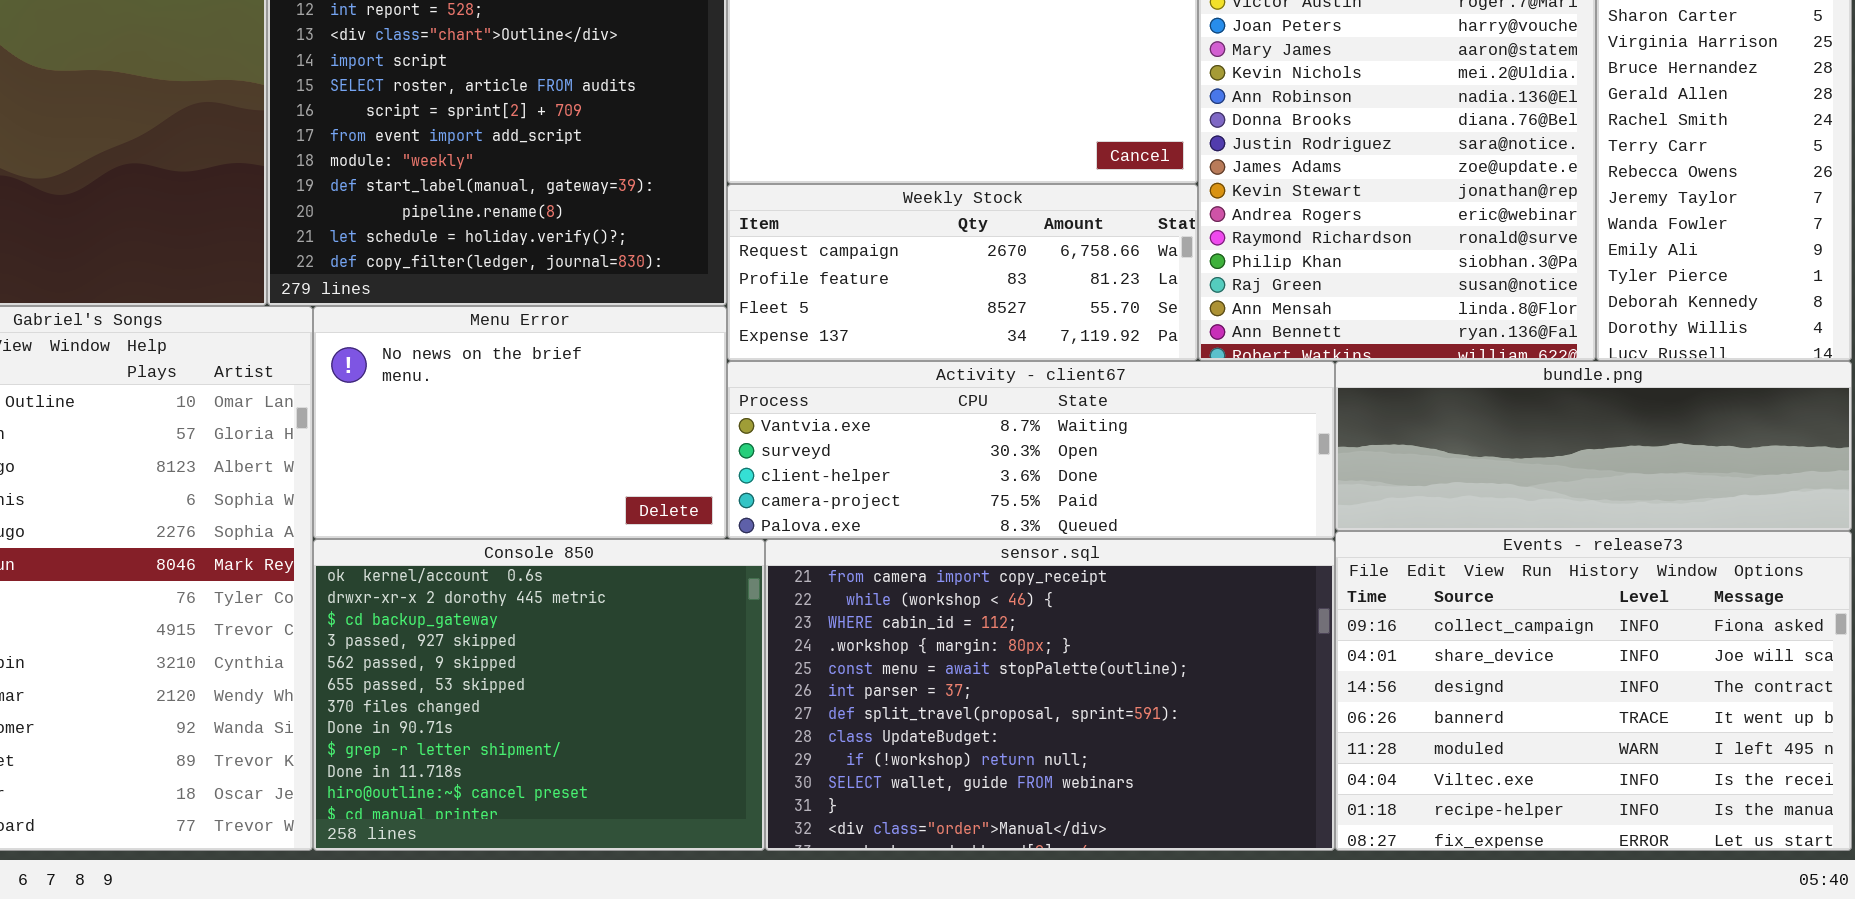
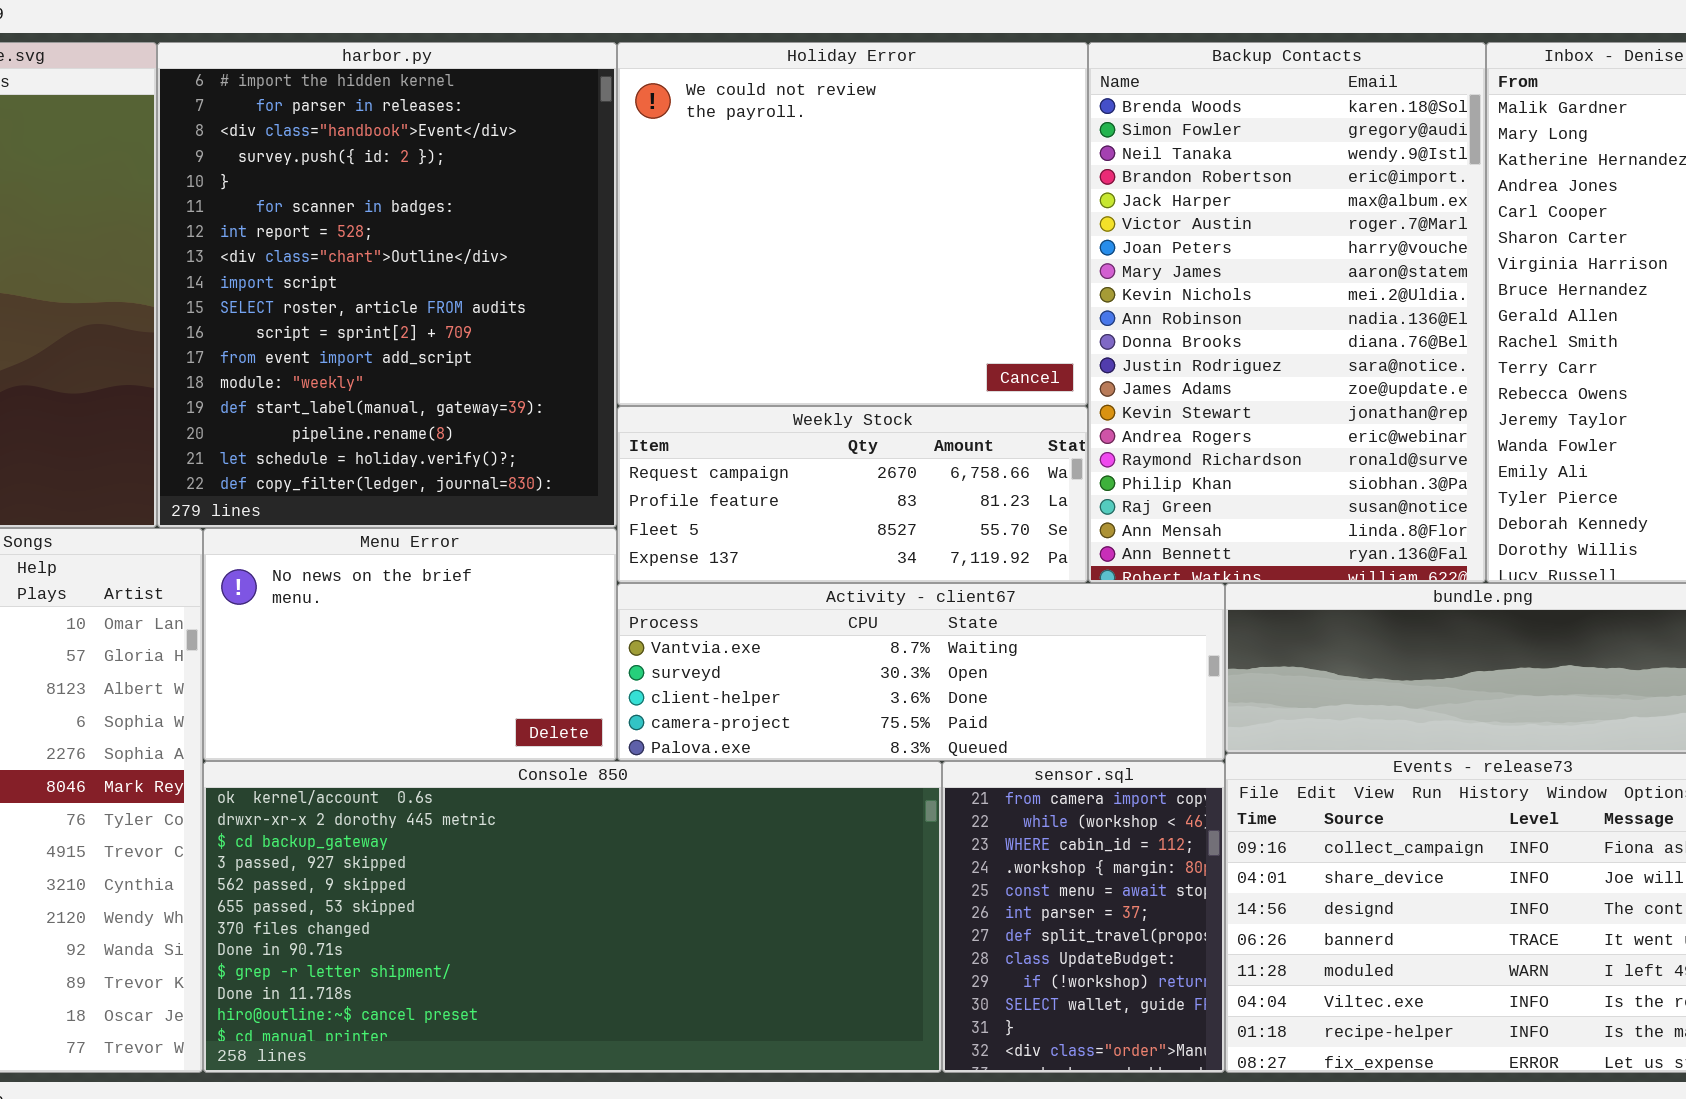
Console 850: [313,539,765,851] -> [203,761,942,1073], resized
sensor.sql: [765,539,1335,851] -> [942,761,1225,1073], resized

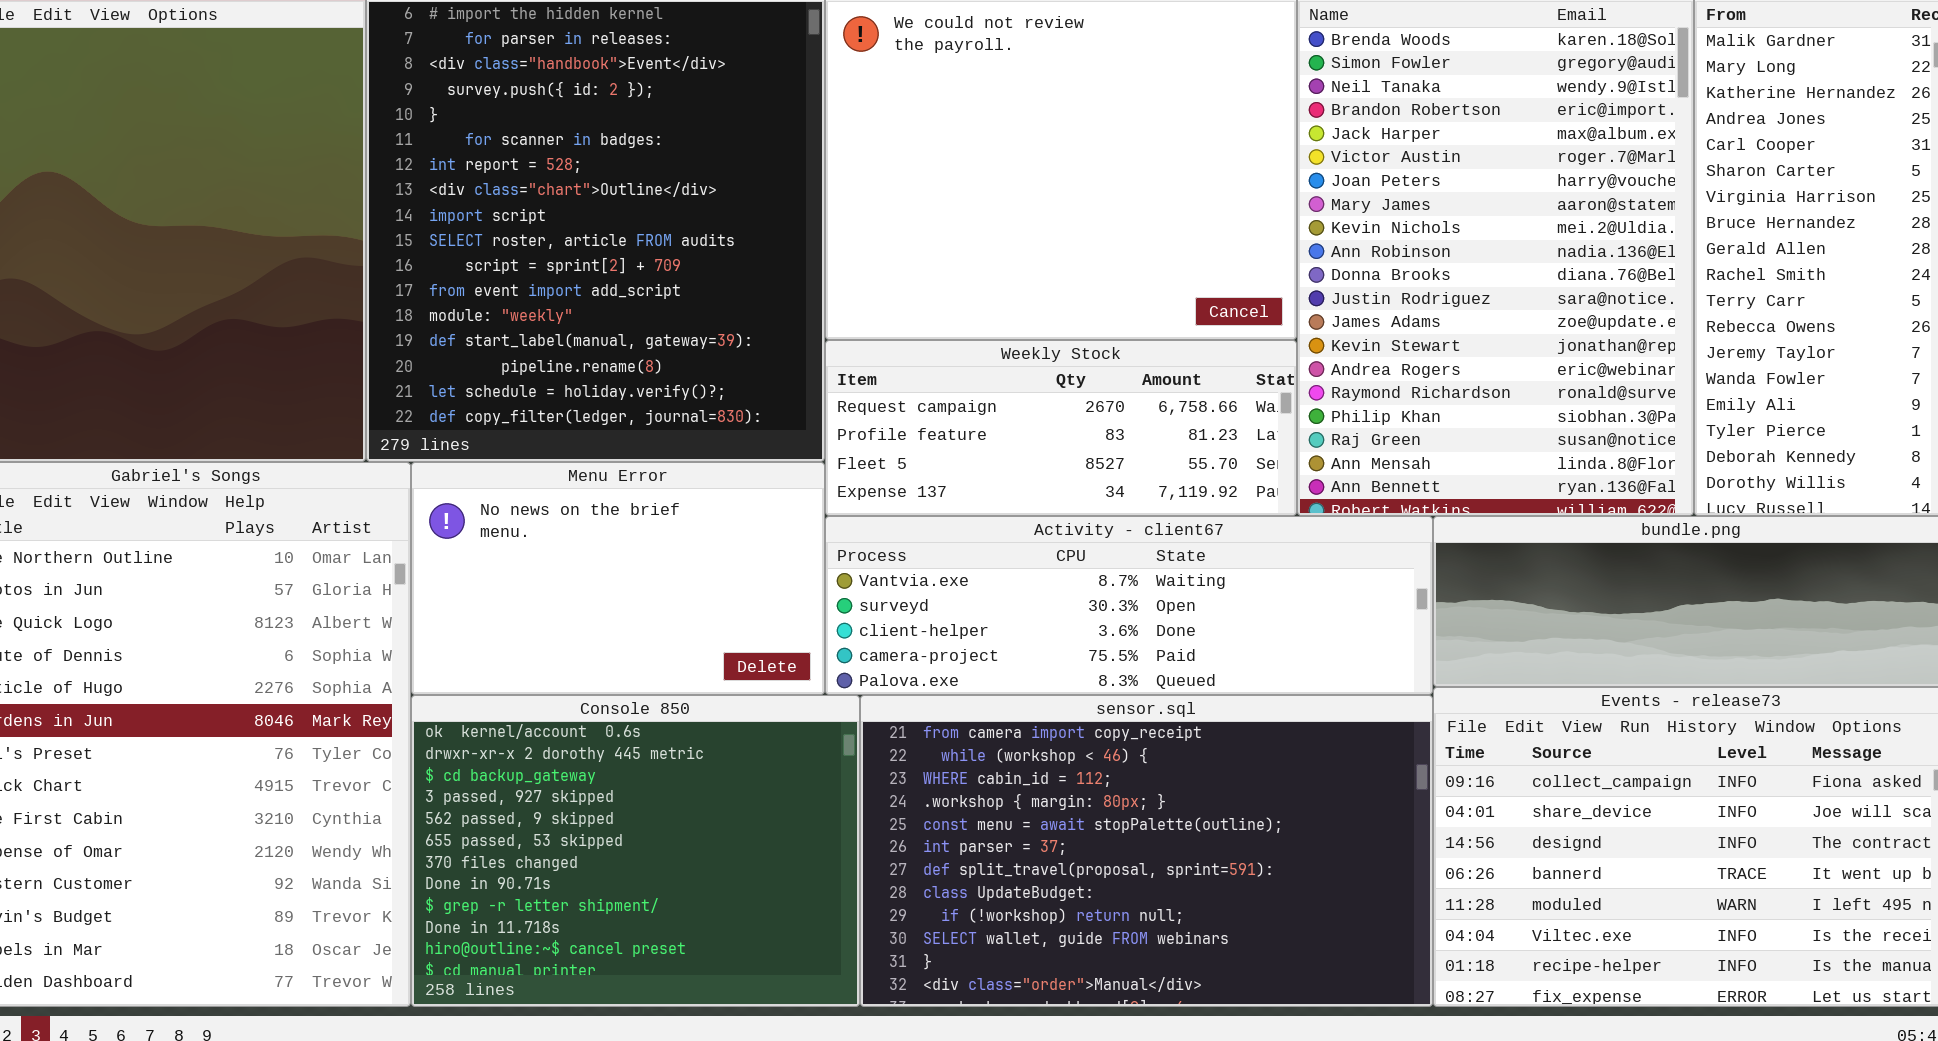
Console 850: [203,761,942,1073] -> [411,695,860,1007], resized
sensor.sql: [942,761,1225,1073] -> [860,695,1433,1007], resized

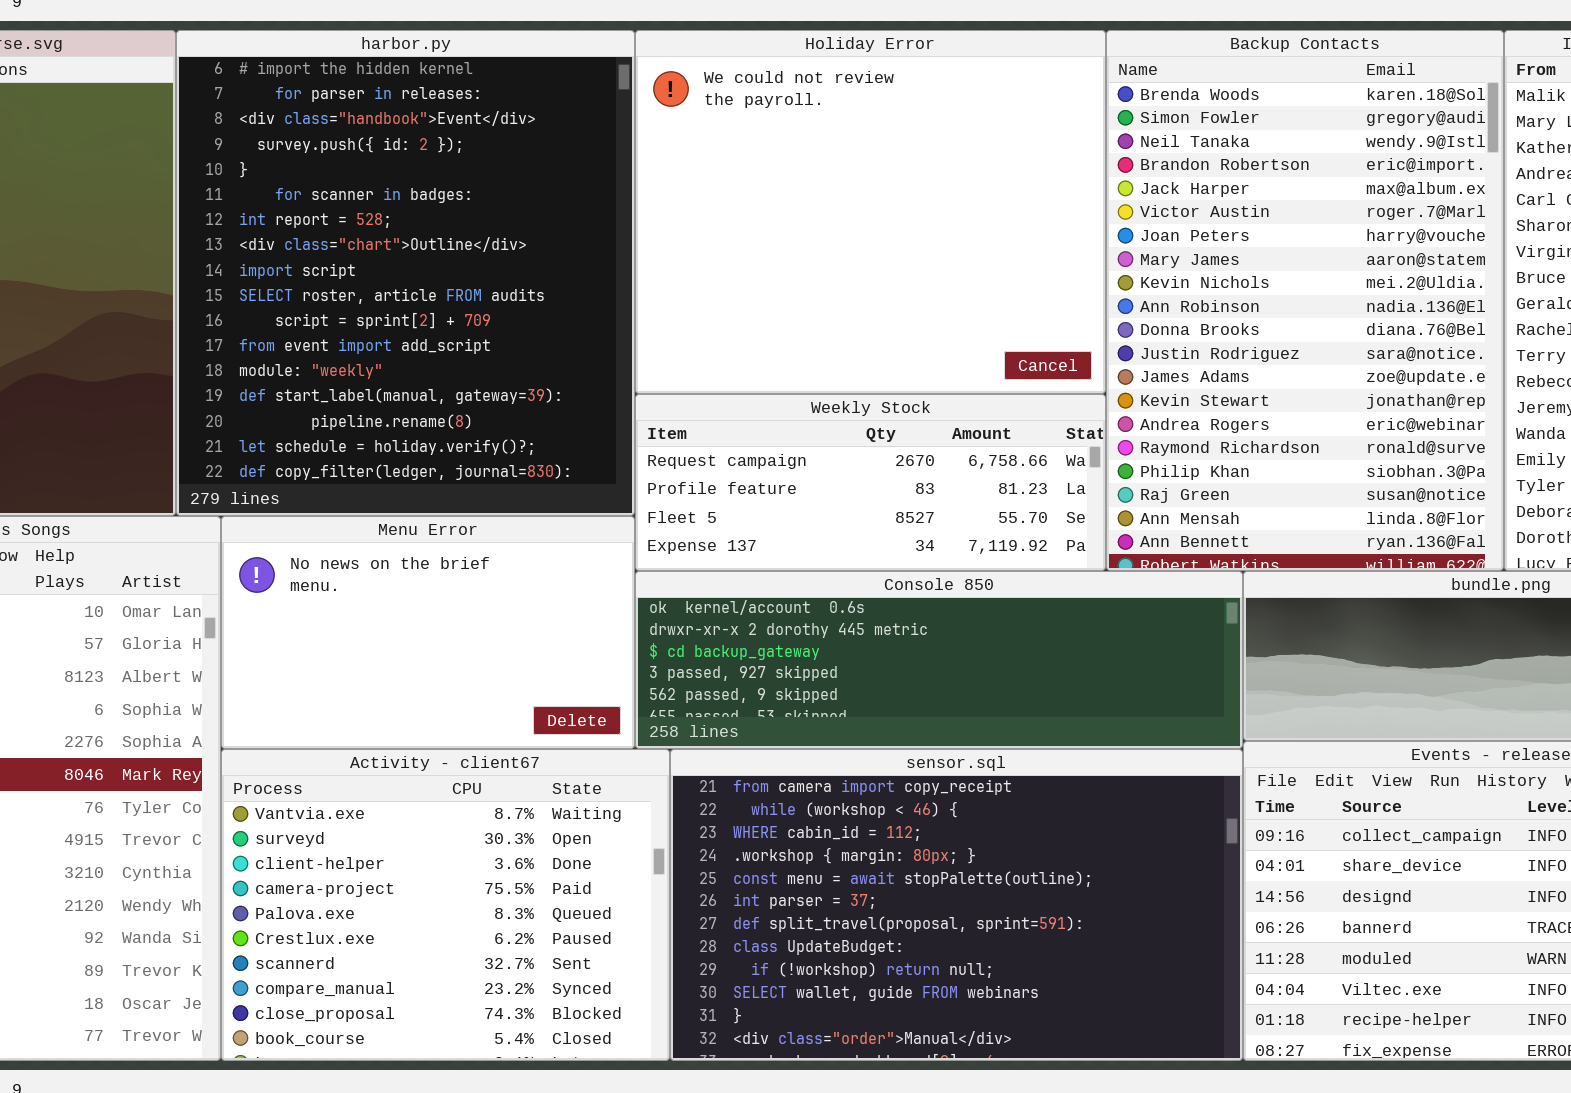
Activity - client67: [825,516,1433,695] -> [221,749,670,1061], moved, resized
Console 850: [411,695,860,1007] -> [635,571,1243,749], moved, resized

